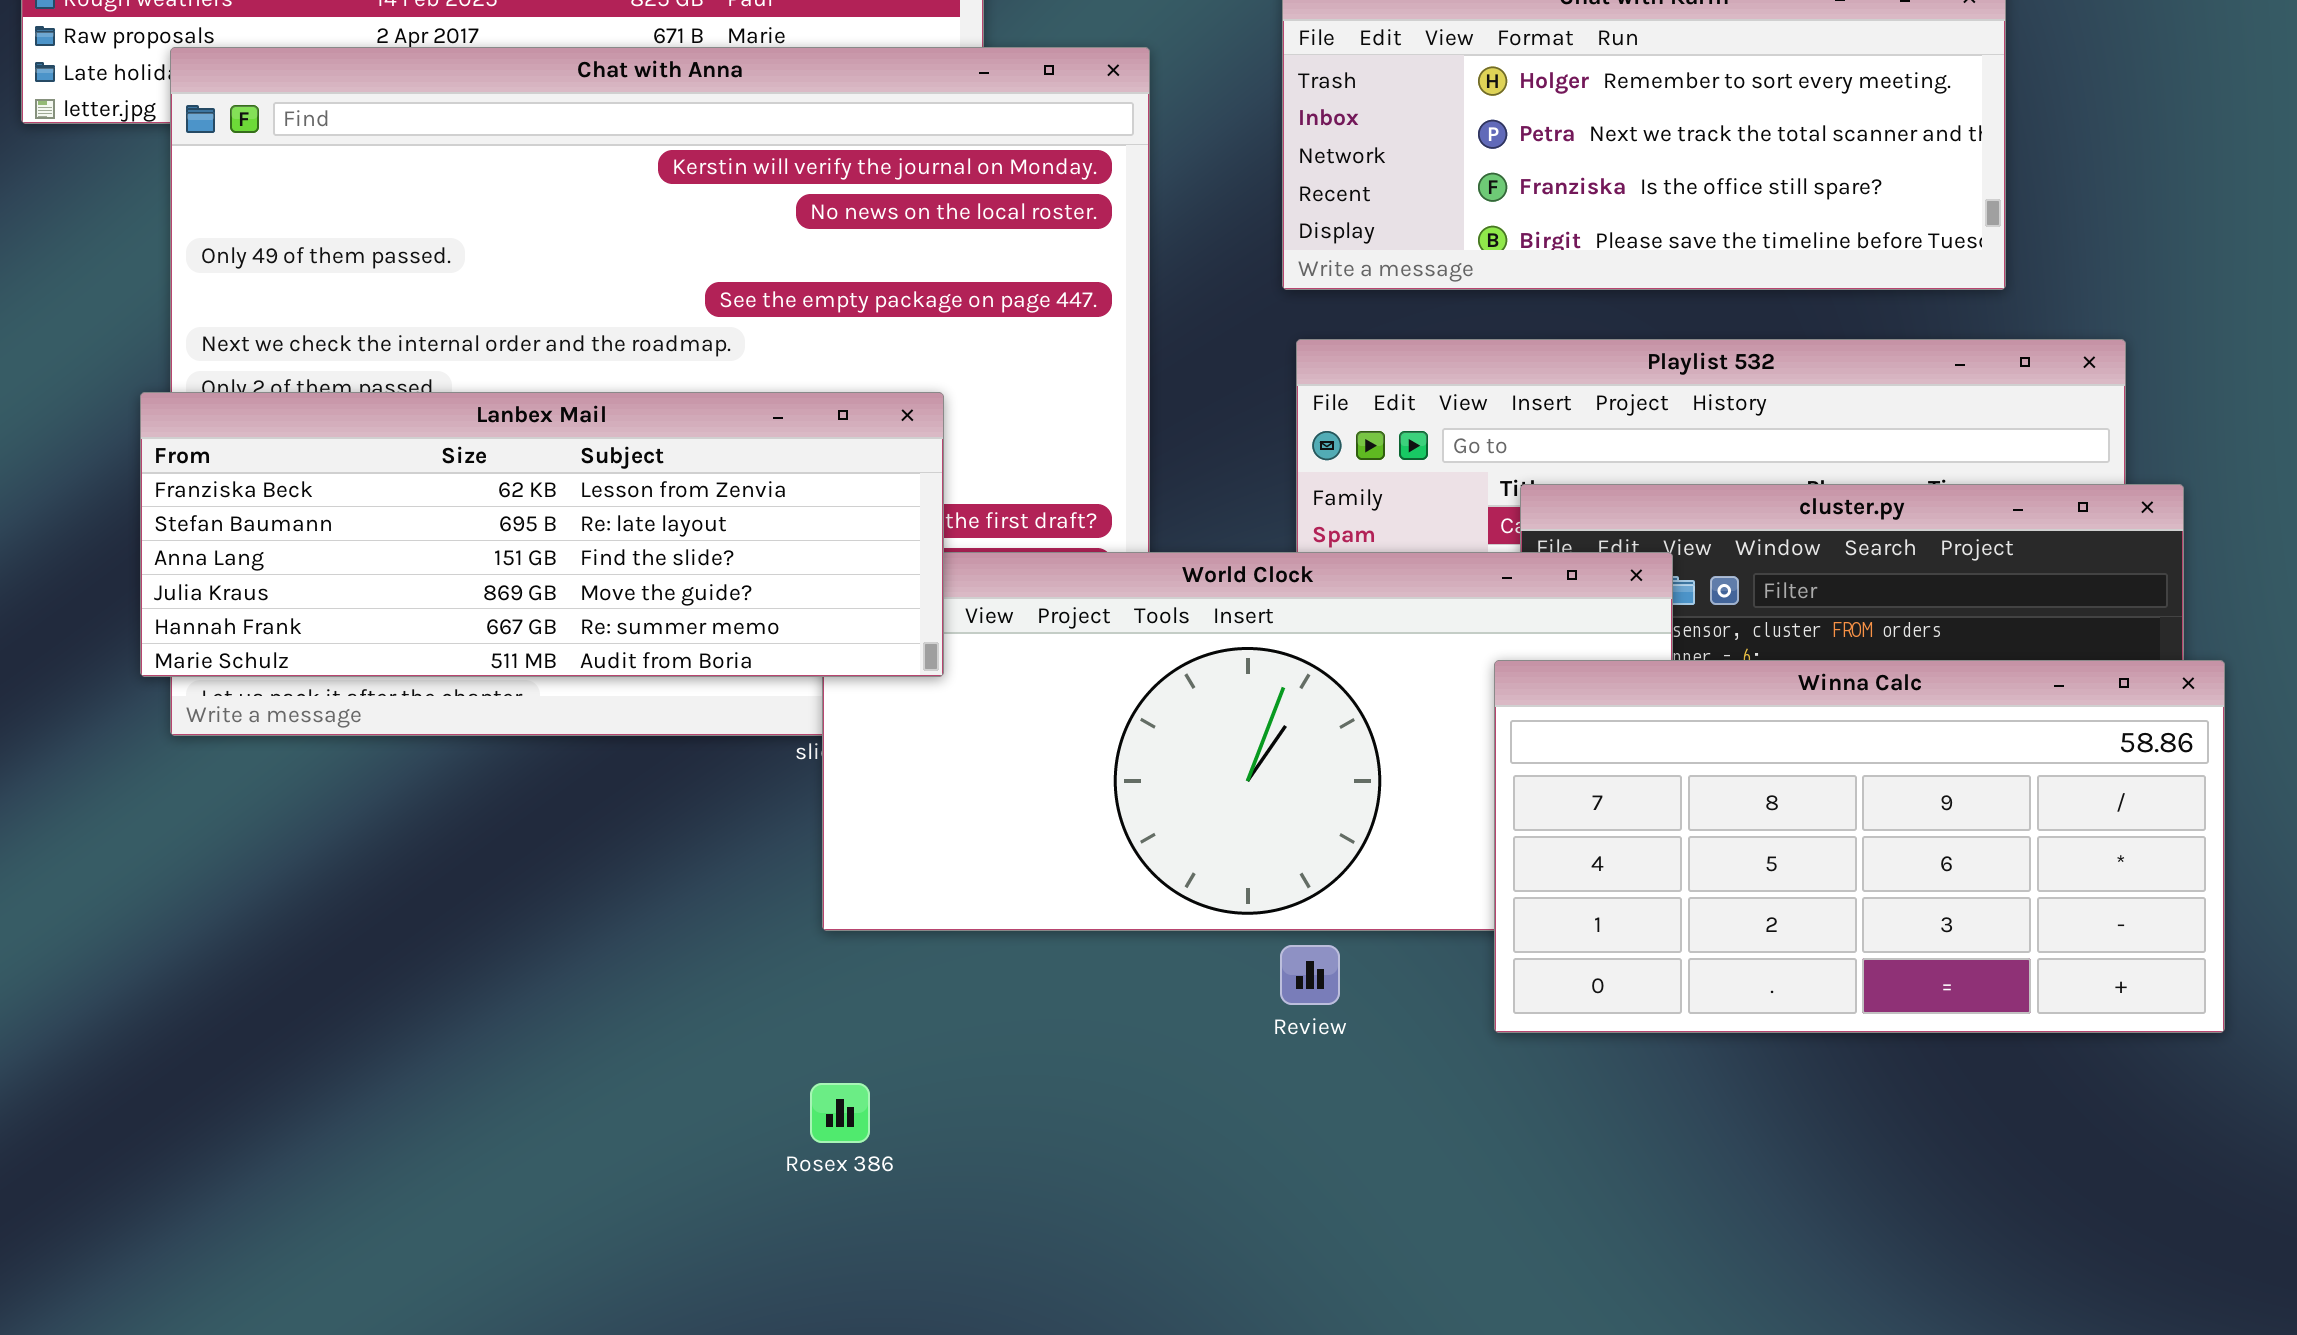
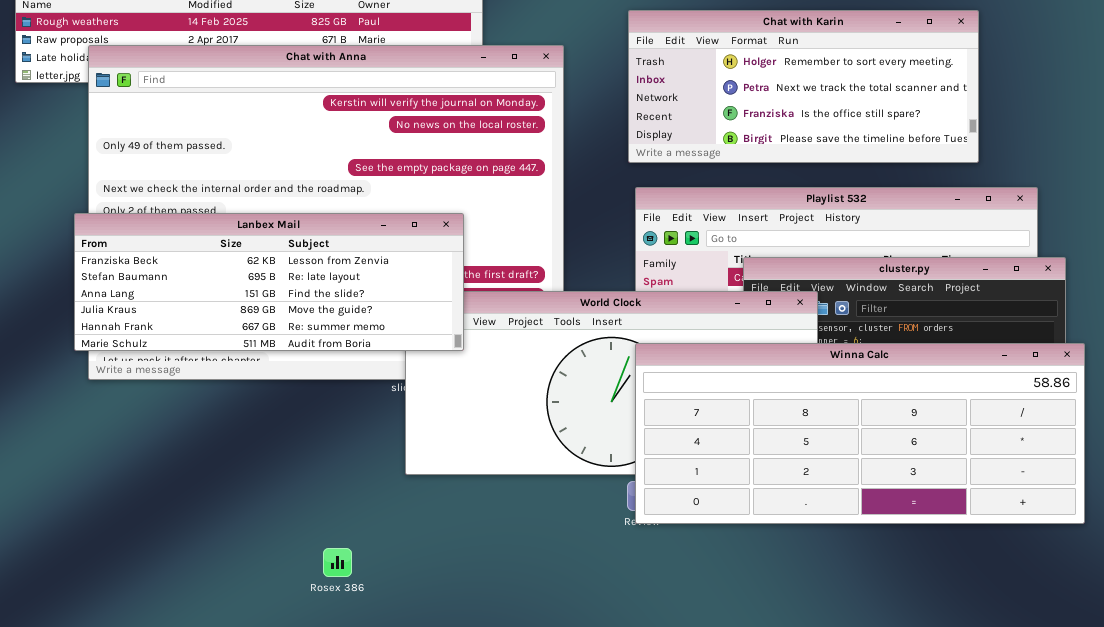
Winna Calc: [1494,660,2225,1033] -> [635,343,1085,524], resized
Rosex 386: [810,1083,870,1143] -> [323,548,352,577], moved

